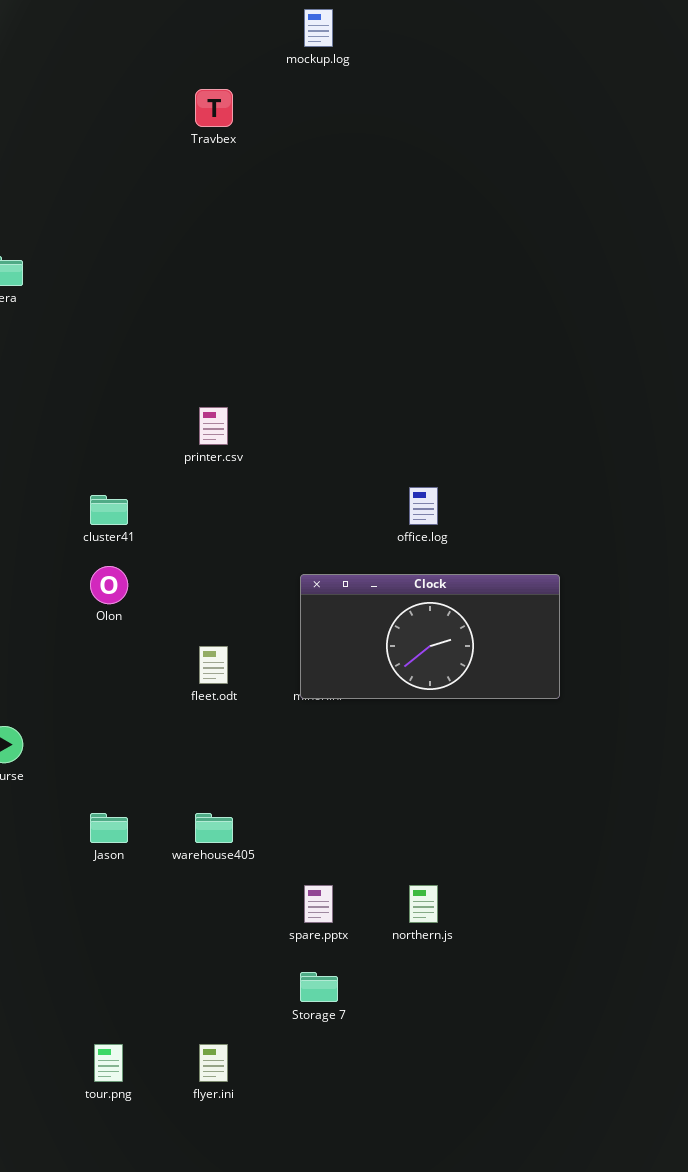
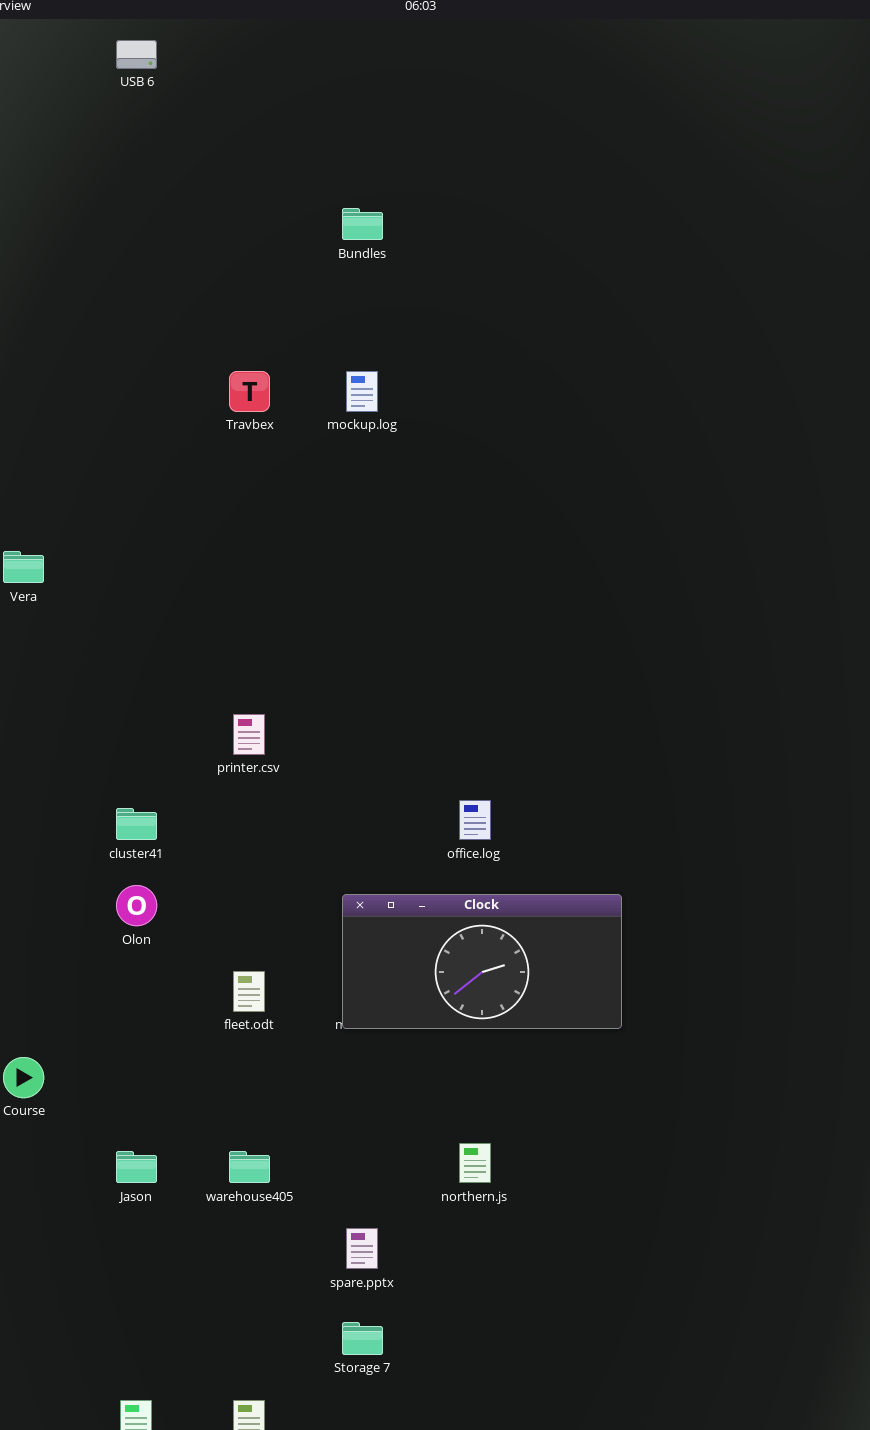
mockup.log: [304,9,333,47] -> [346,371,378,412], moved
northern.js: [409,885,438,923] -> [459,1143,491,1183], moved

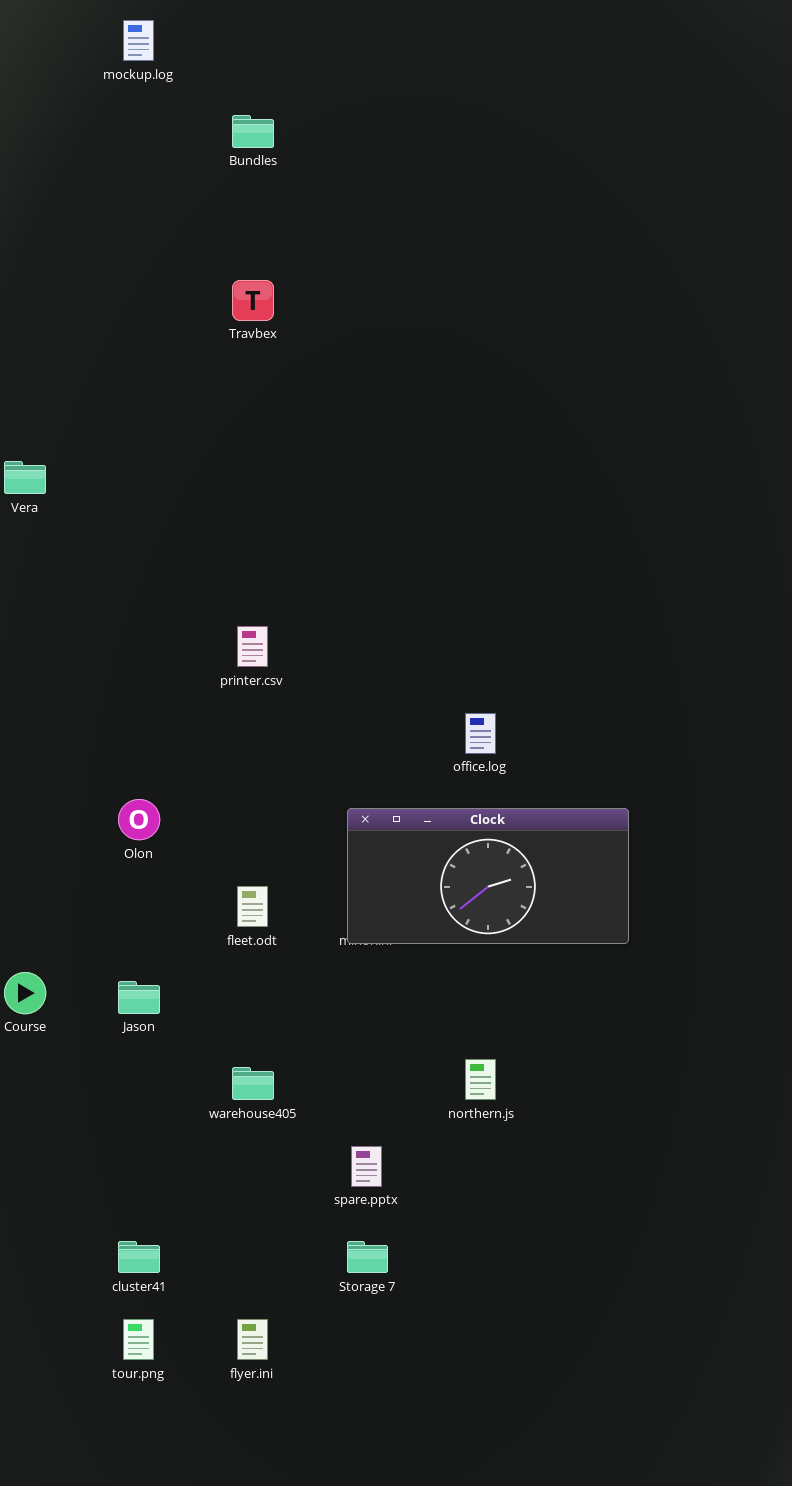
Bundles: [342,208,383,240] -> [232,115,274,148], moved
mockup.log: [346,371,378,412] -> [123,20,154,61], moved
cluster41: [116,808,157,840] -> [118,1241,160,1273], moved
Jason: [116,1151,157,1183] -> [118,981,160,1014], moved

